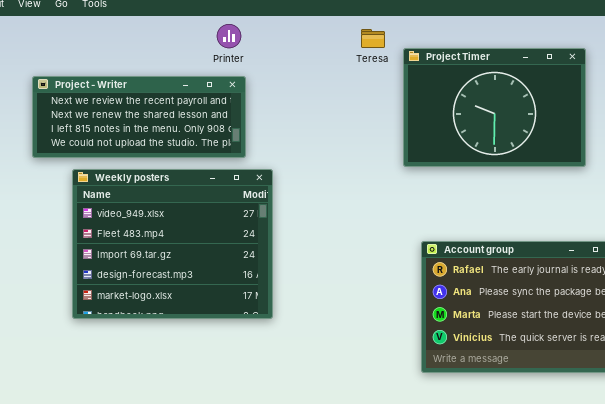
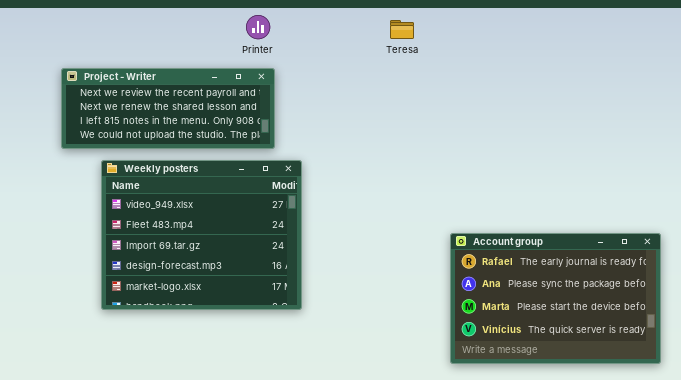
Project Timer: [403,48,586,167] -> none, closed

